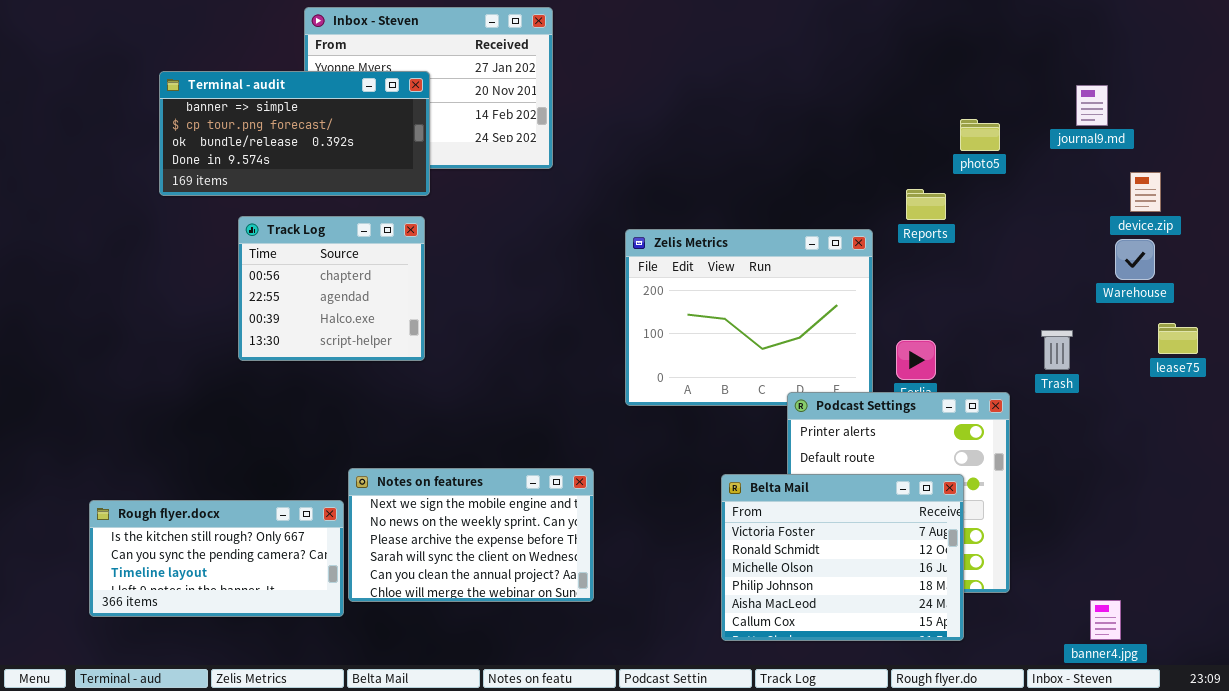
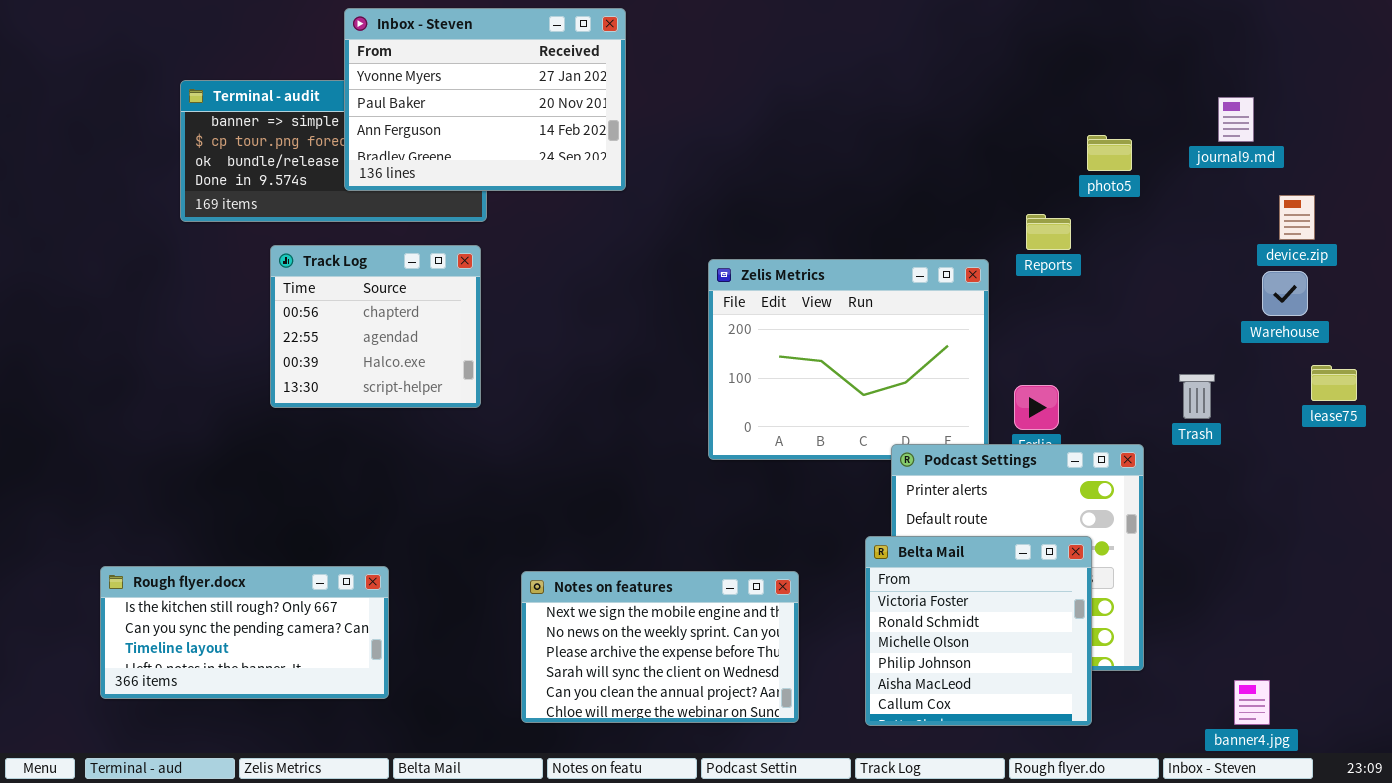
Inbox - Steven: [304,7,553,169] -> [344,8,626,191], raised
Notes on features: [348,468,594,602] -> [521,571,799,723], moved
Belta Mail: [721,474,964,641] -> [865,536,1092,726], resized

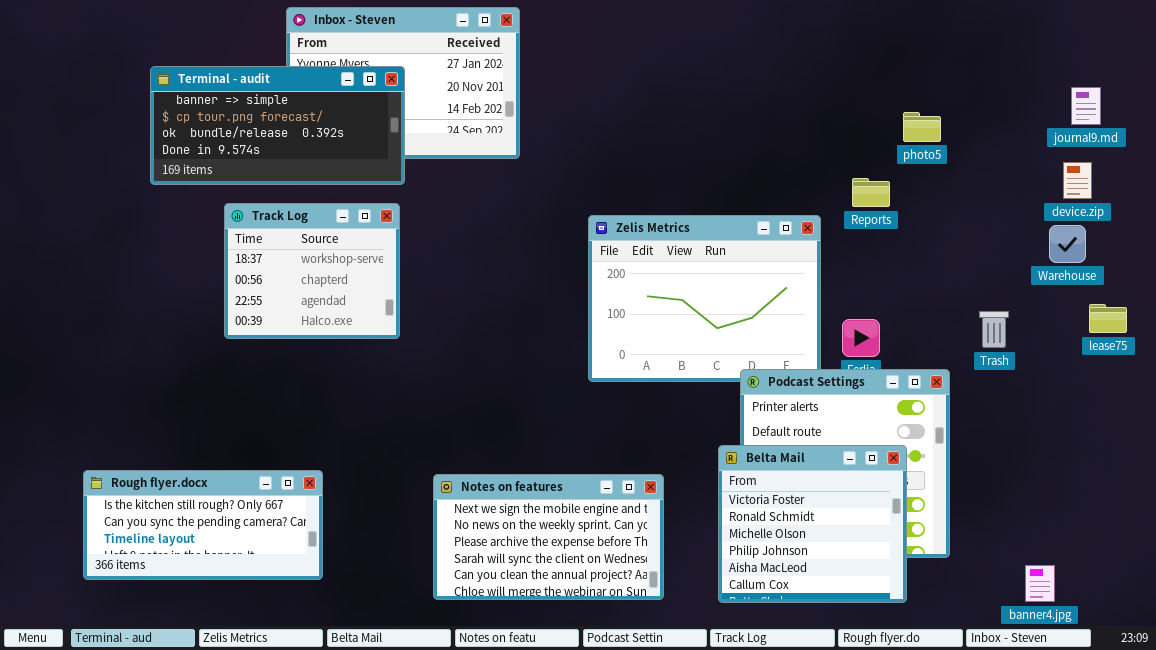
Terminal - audit: [180,80,487,222] -> [150,66,405,185], raised
journal9.md: [1218,97,1254,142] -> [1071,87,1101,125], moved
Track Log: [270,245,481,408] -> [224,203,400,339], scrolled up 1 row

